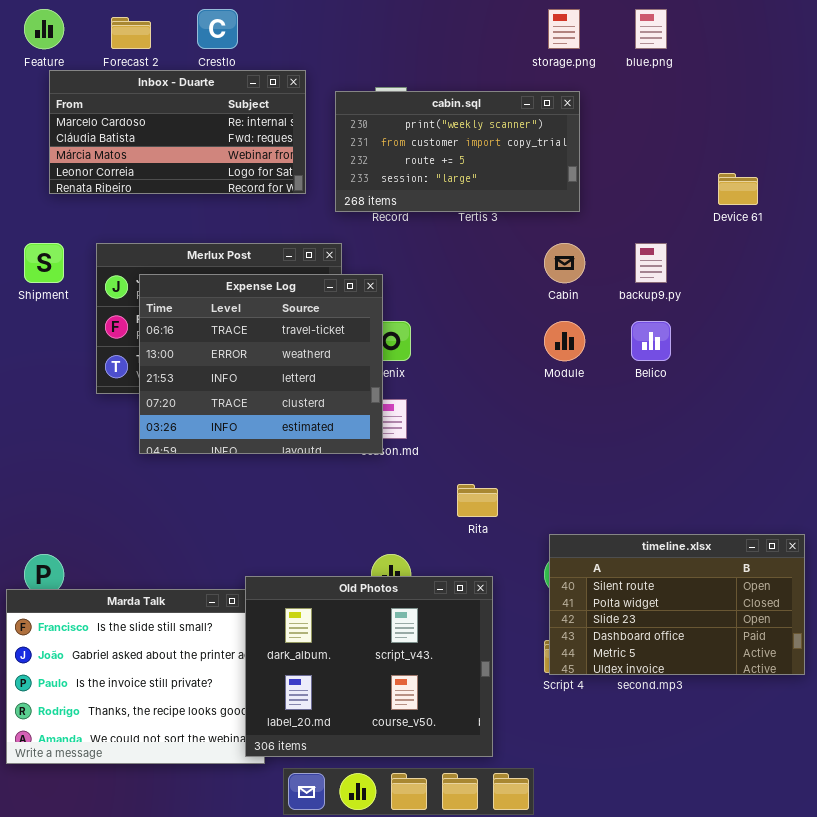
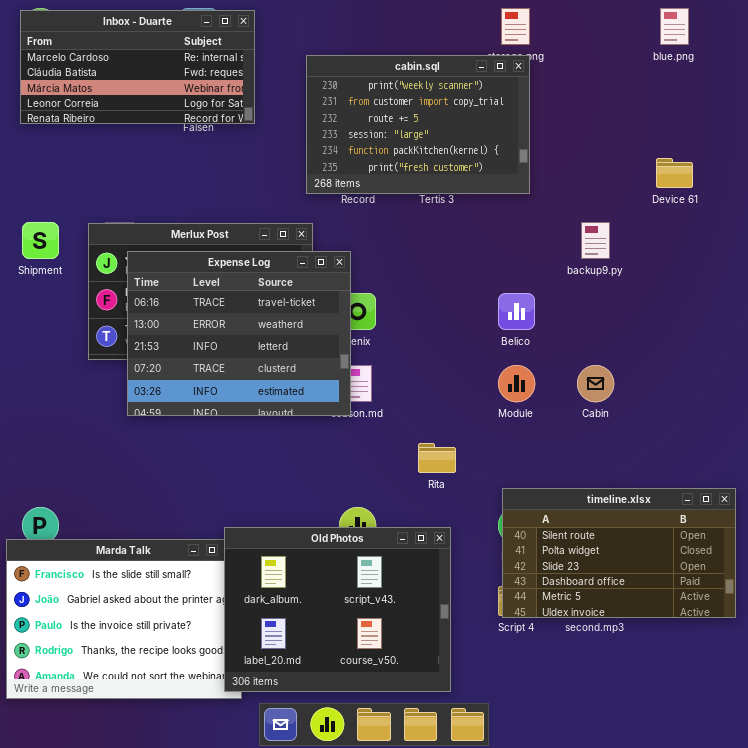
blue.png: [635,9,667,49] -> [660,8,689,45], moved
Inbox - Duarte: [49,70,306,194] -> [20,10,255,124], moved
cabin.sql: [335,91,580,212] -> [306,55,530,194], resized
Cabin: [544,243,585,283] -> [577,365,614,402], moved
Module: [544,321,585,361] -> [498,365,535,402], moved
Belico: [631,321,671,361] -> [498,293,535,330], moved

